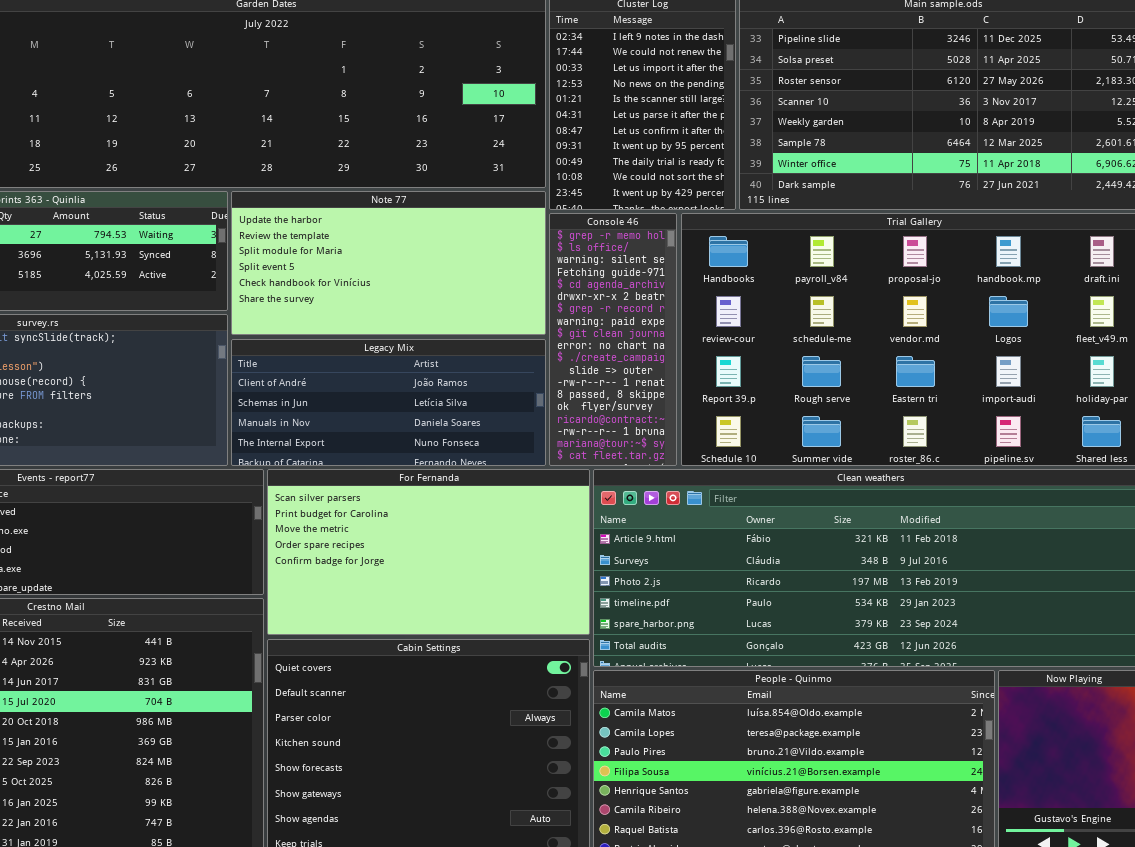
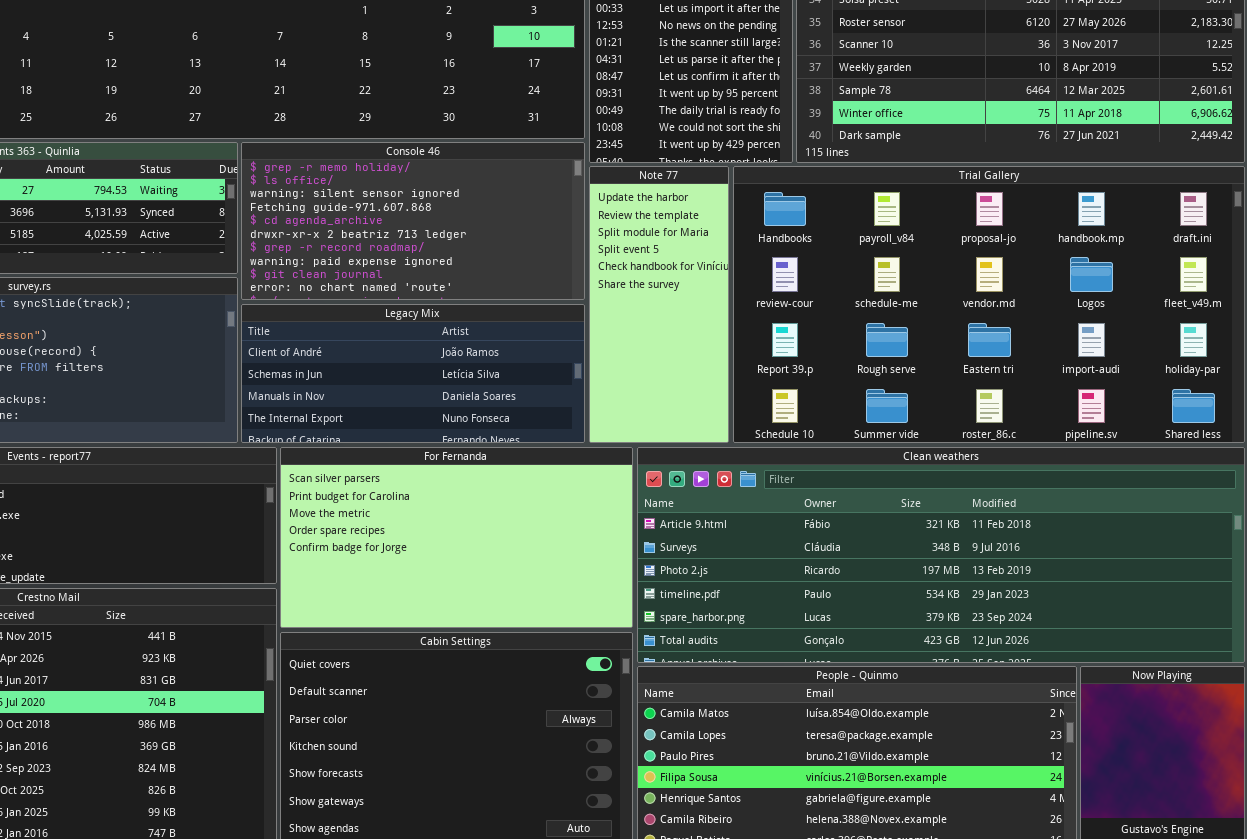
Note 77: [231,191,546,335] -> [589,166,729,443], moved, resized
Console 46: [549,213,677,466] -> [241,142,585,300], moved, resized

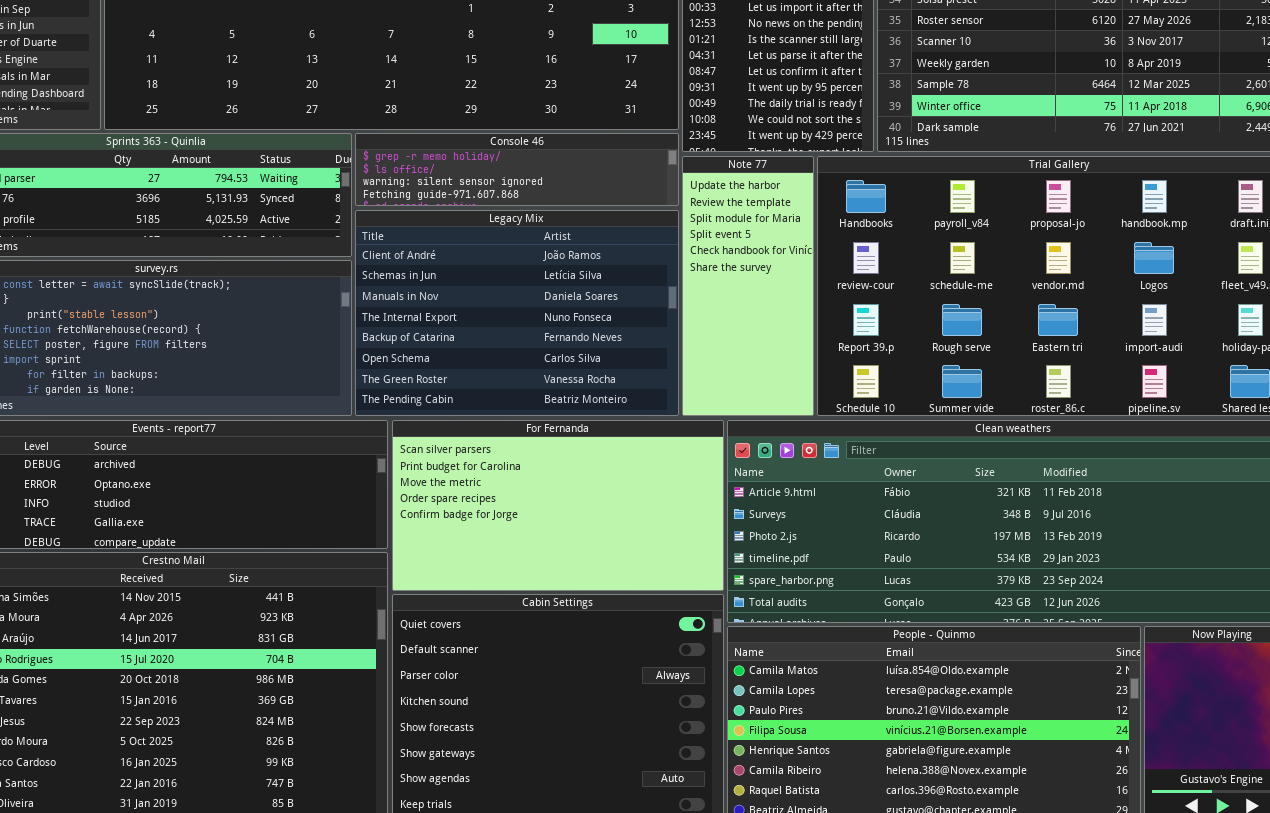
Console 46: [241,142,585,300] -> [355,133,679,206], resized
Legacy Mix: [241,304,585,443] -> [355,210,679,416], resized

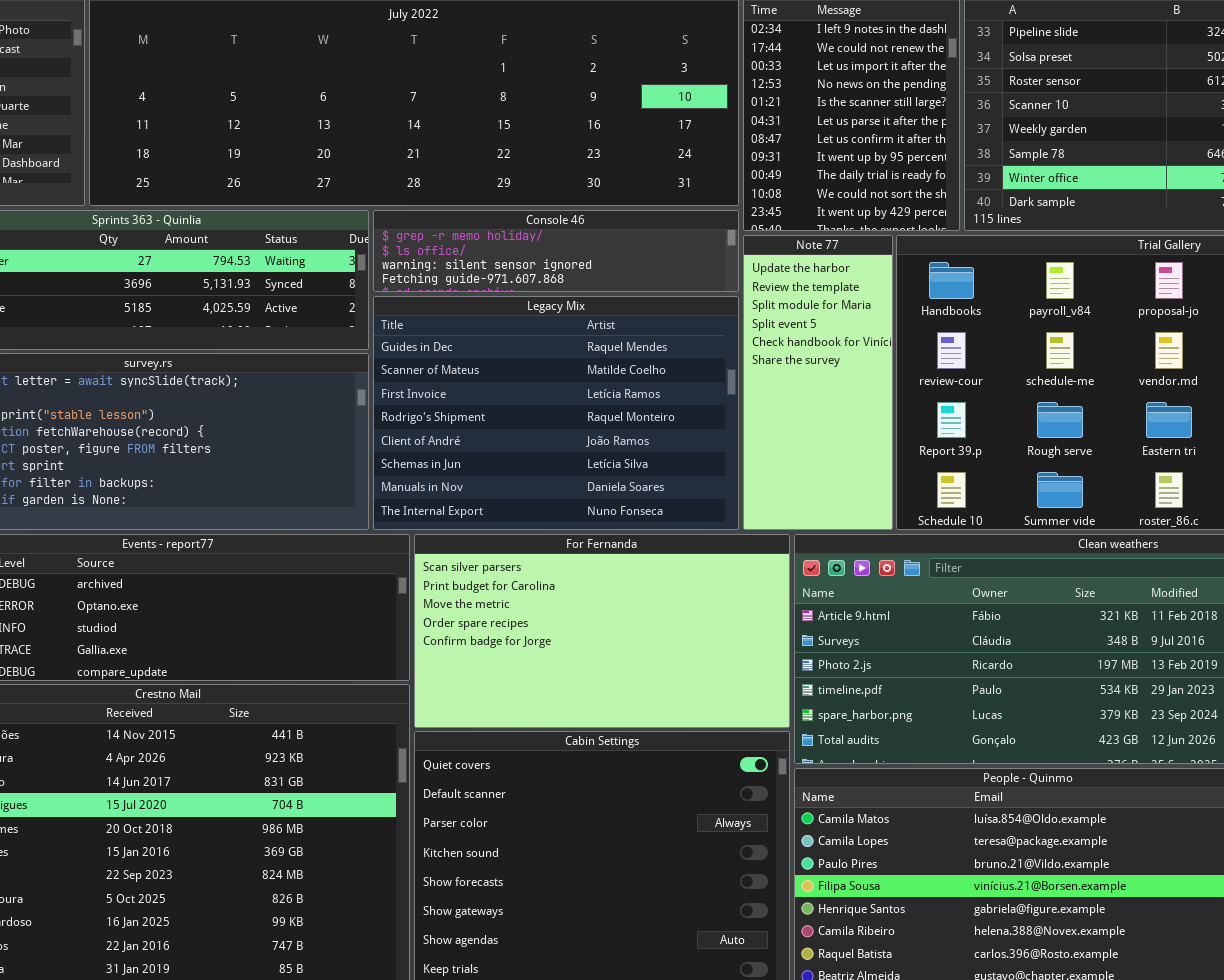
Legacy Mix: [355,210,679,416] -> [373,296,739,530], scrolled up 4 rows

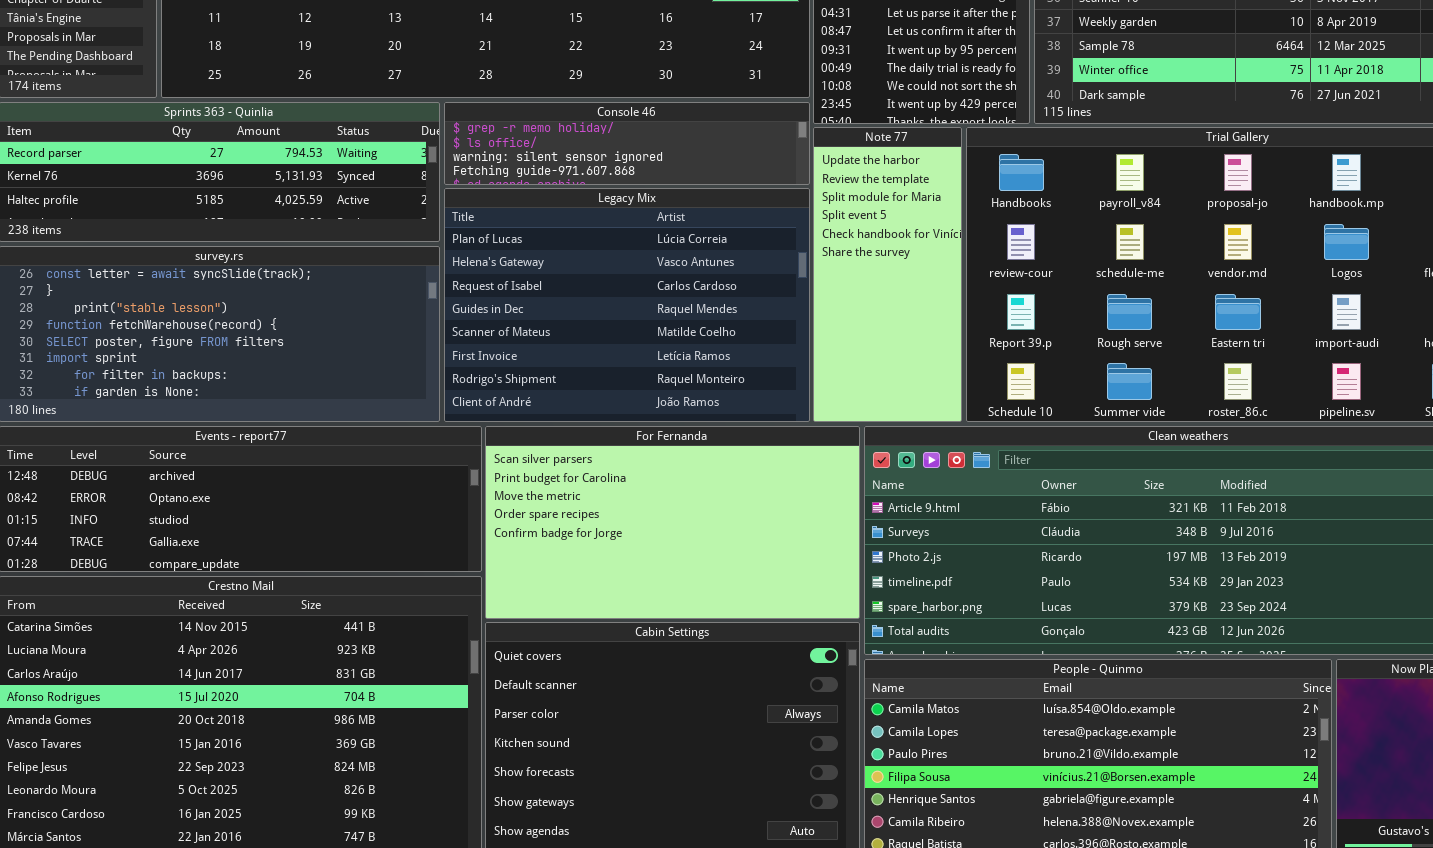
Legacy Mix: [373,296,739,530] -> [444,188,810,422], scrolled up 3 rows

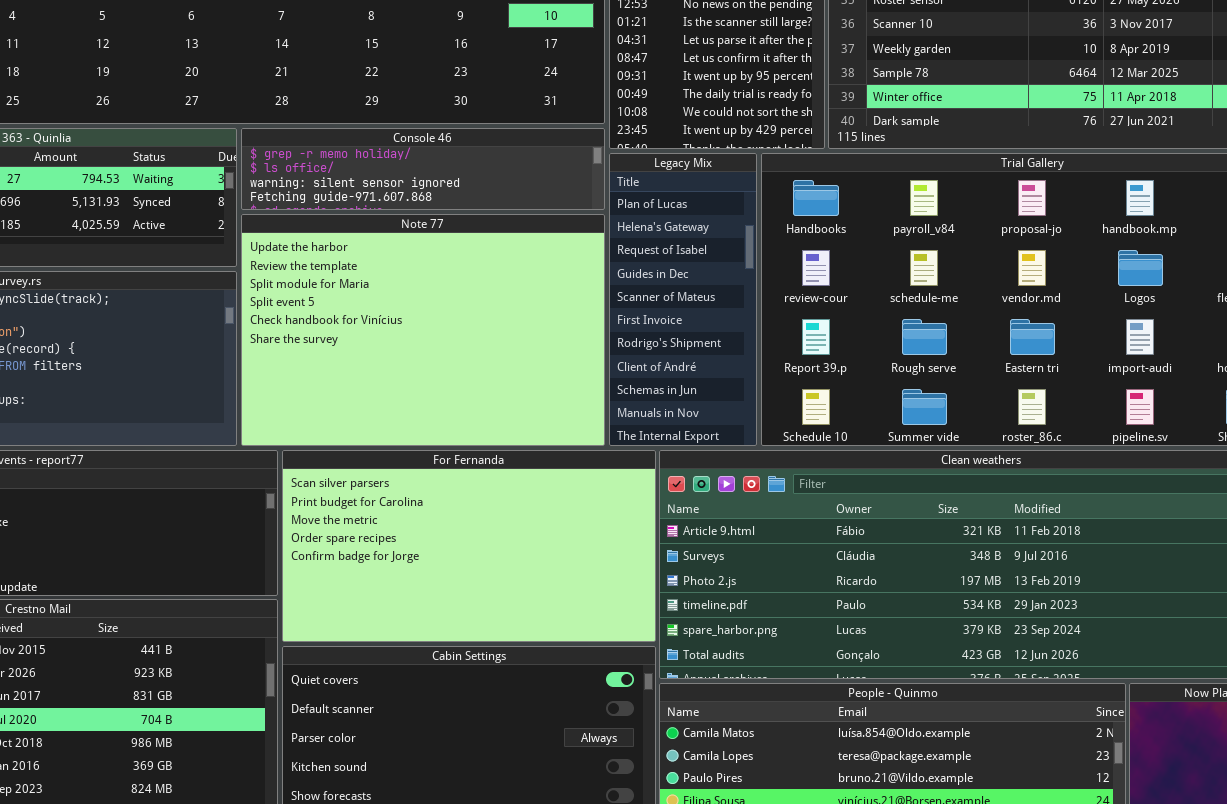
Note 77: [813,127,962,422] -> [241,214,605,446], moved, resized
Legacy Mix: [444,188,810,422] -> [609,153,757,446], moved, resized

